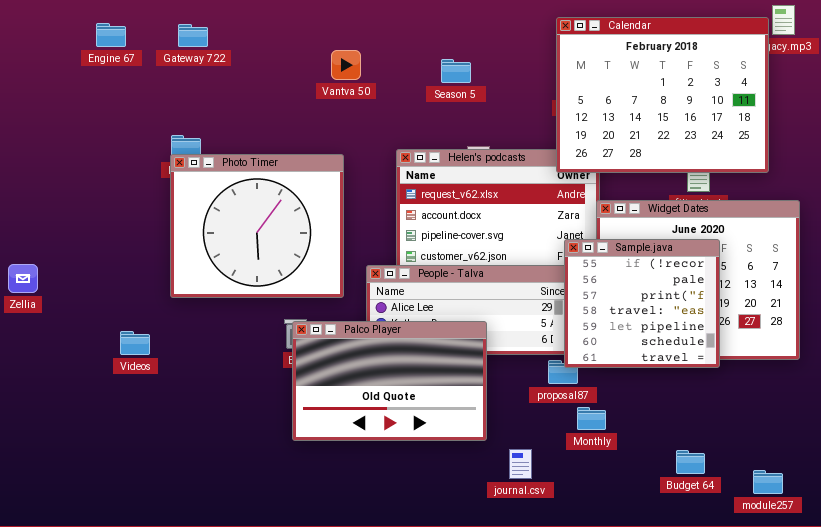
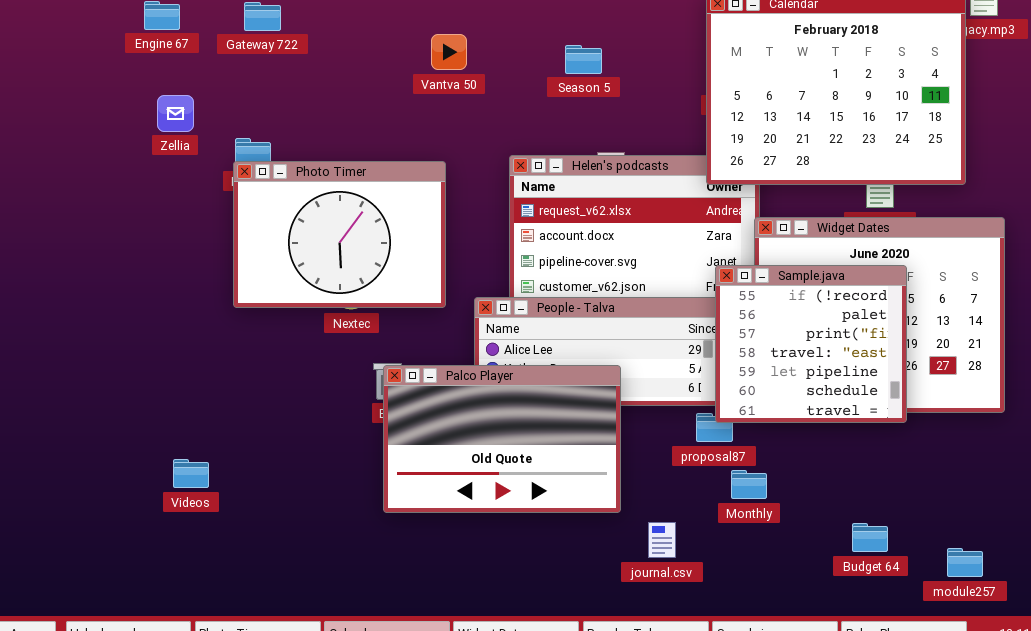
Photo Timer: [170,154,344,298] -> [233,161,446,308], resized
Zellia: [8,264,38,293] -> [157,95,194,132], moved
Videos: [120,331,150,355] -> [173,459,209,488], moved

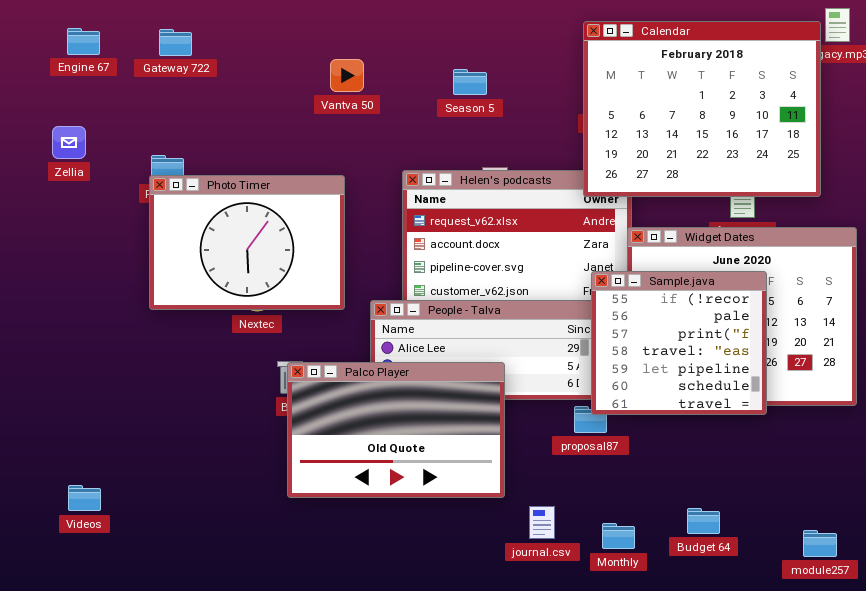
Zellia: [157,95,194,132] -> [52,126,86,159], moved
Videos: [173,459,209,488] -> [68,485,101,511], moved
Monthly: [731,470,767,499] -> [602,523,635,549], moved
Budget 64: [852,523,888,552] -> [687,508,720,534], moved

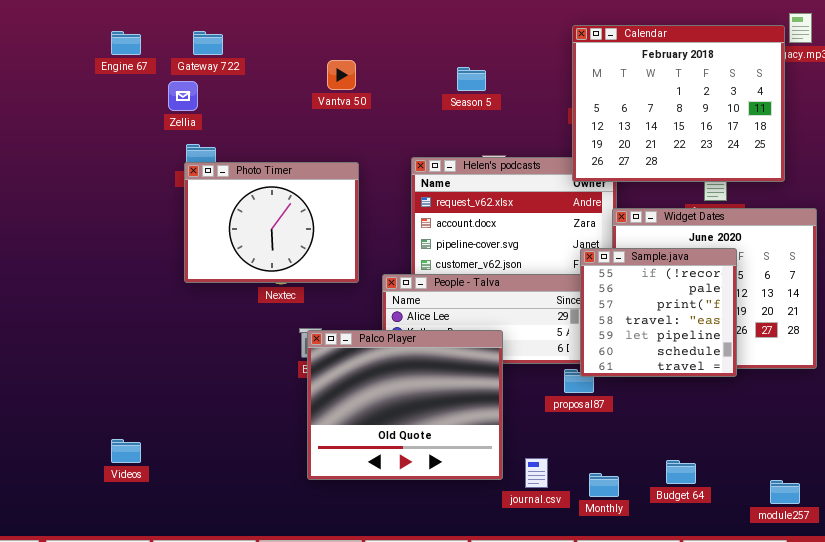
Vantva 50: [330,59,364,92] -> [327,60,356,90], moved
Zellia: [52,126,86,159] -> [168,81,198,111], moved
Palco Player: [287,362,505,498] -> [307,330,503,480], resized

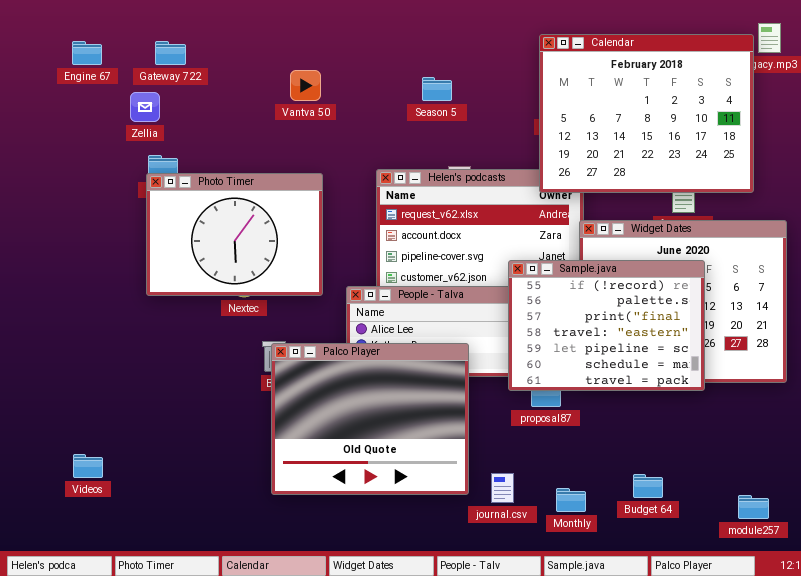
Sample.java: [580,248,737,377] -> [508,260,705,391], resized

